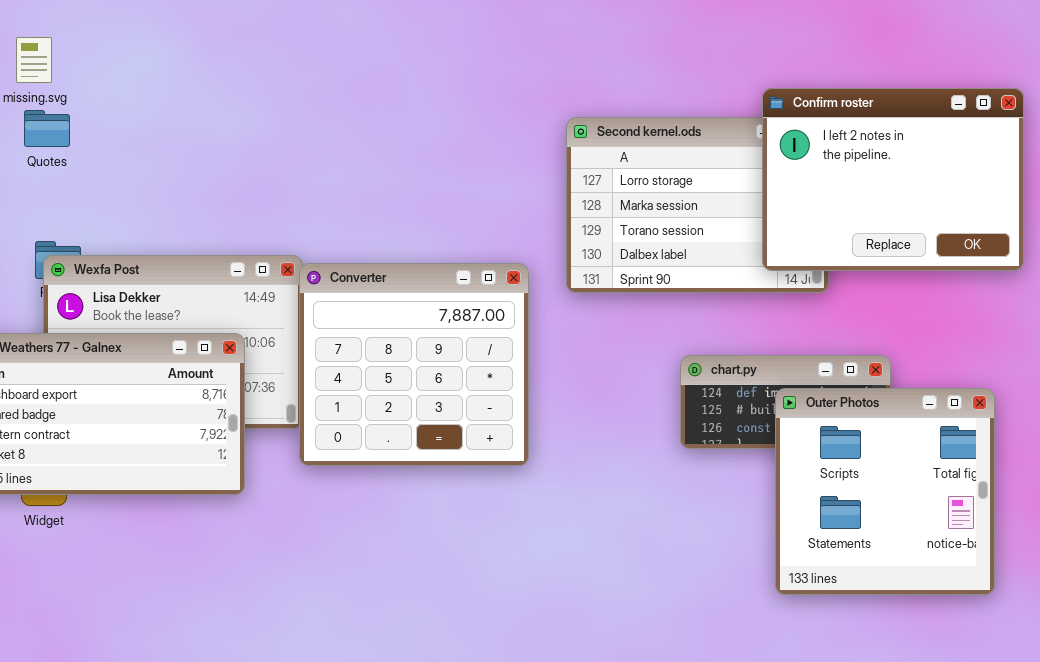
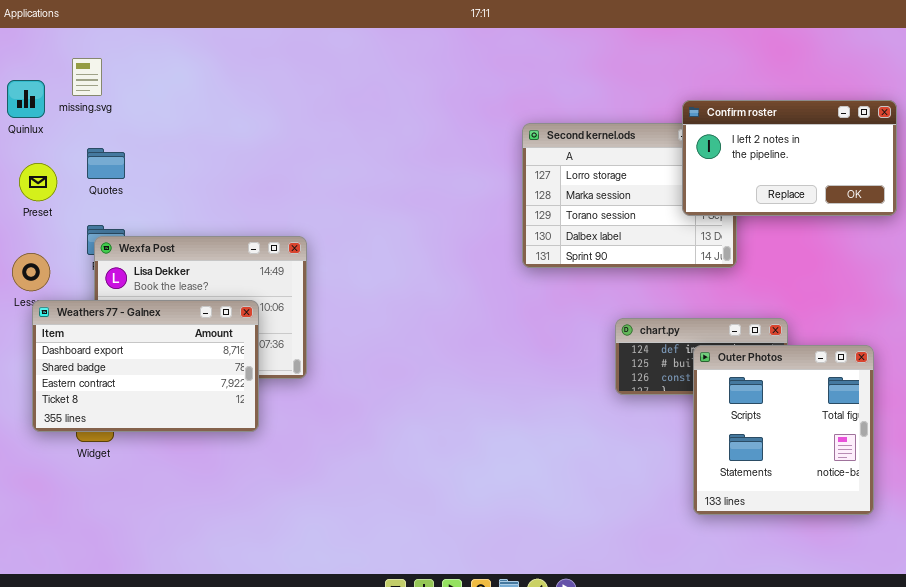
Confirm roster: [762,88,1024,271] -> [682,100,897,216], resized
Quotes: [24,110,70,147] -> [87,148,125,179], moved
Converter: [299,263,529,466] -> none, closed

